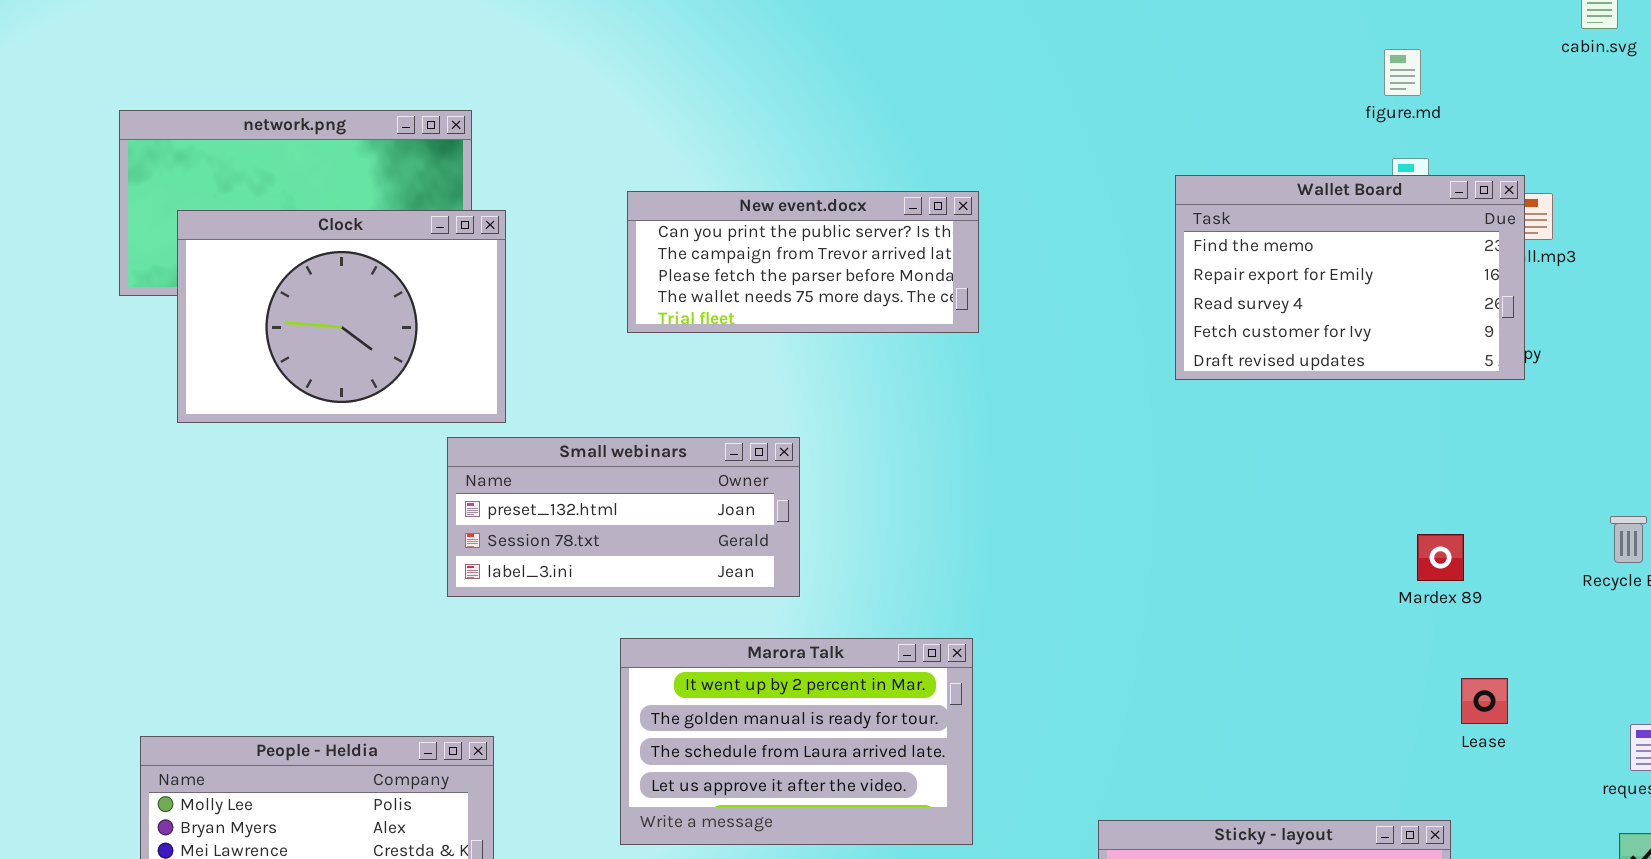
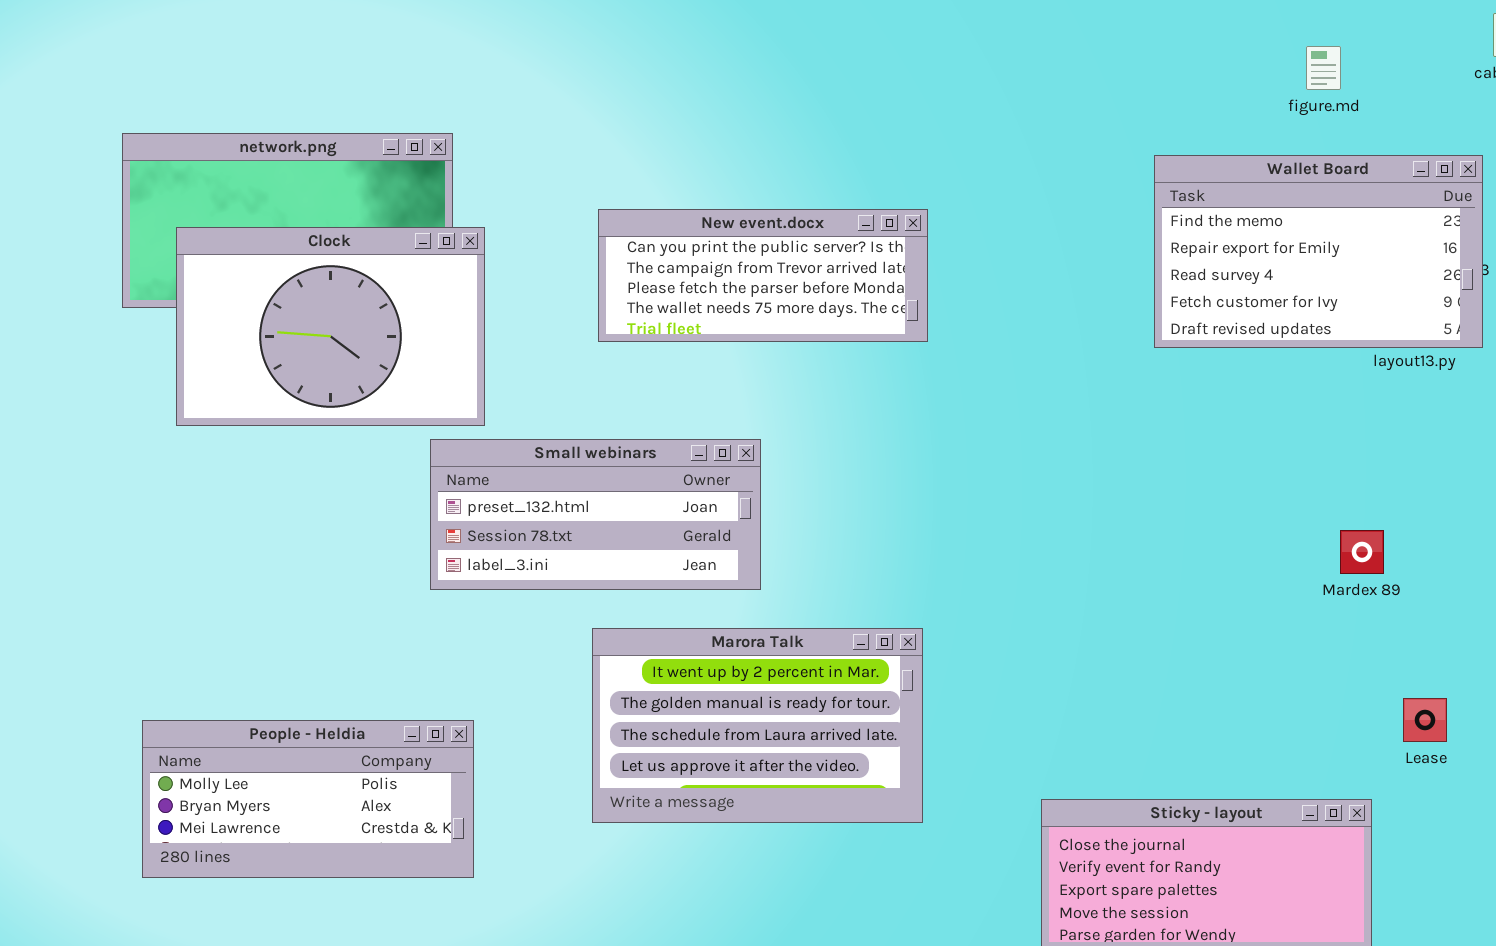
figure.md: [1384,49,1421,96] -> [1306,46,1341,90], moved
Wallet Board: [1175,175,1525,380] -> [1154,155,1483,348], moved
Lease: [1461,678,1508,724] -> [1403,698,1447,742], moved

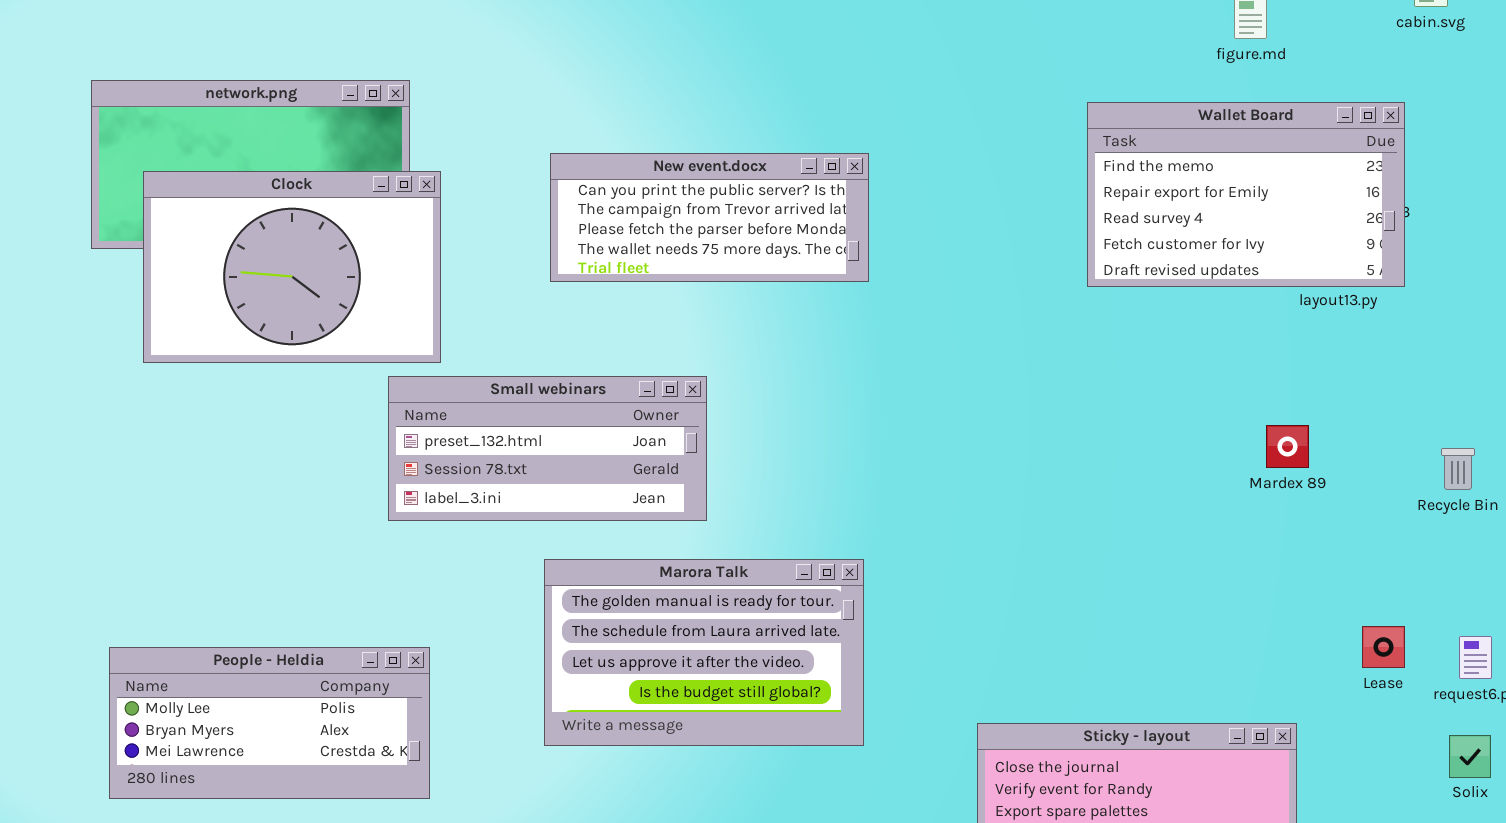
Mardex 89: [1340,530,1384,574] -> [1266,425,1309,468], moved
Marora Talk: [592,628,923,823] -> [544,559,864,746], scrolled down 1 row
Lease: [1403,698,1447,742] -> [1362,626,1405,668], moved

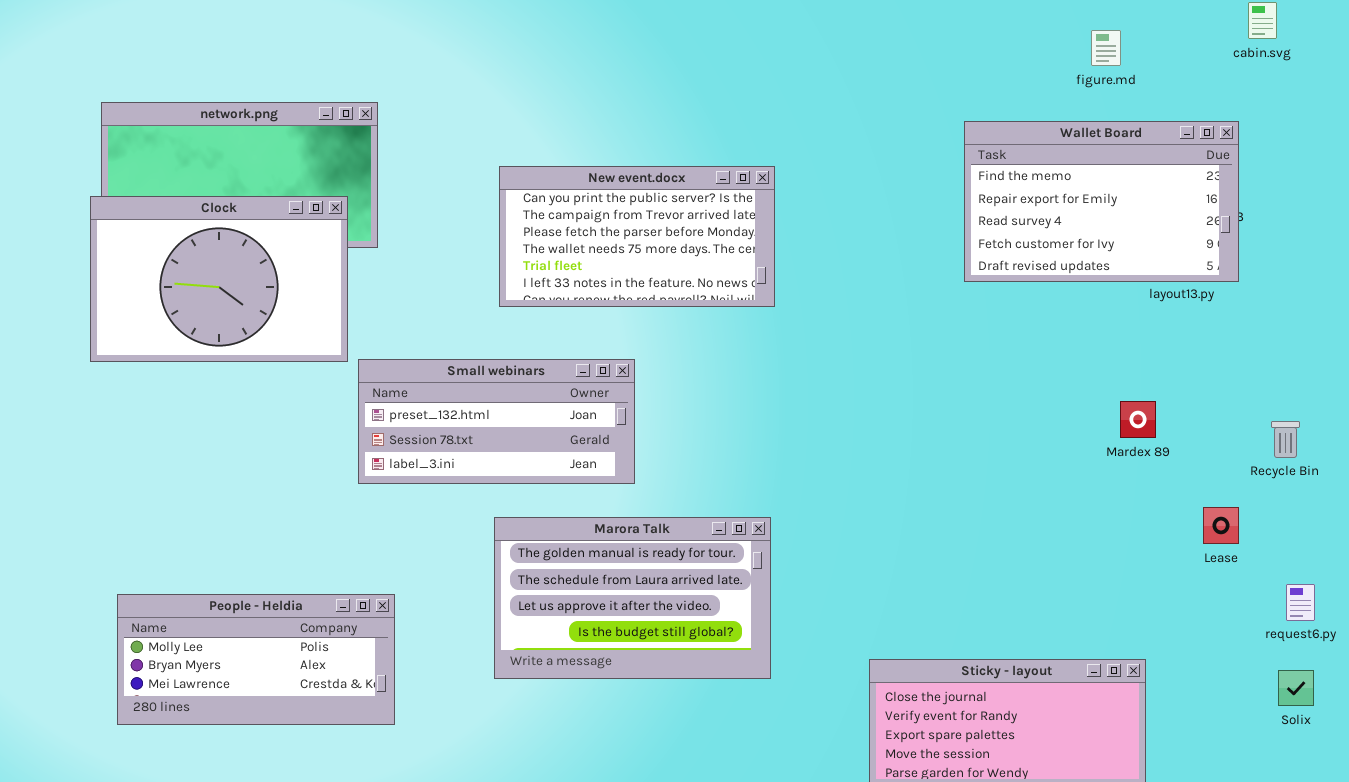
New event.docx: [550,153,869,282] -> [499,166,775,307], resized
Clock: [143,171,441,363] -> [90,196,348,362], moved
Lease: [1362,626,1405,668] -> [1203,507,1239,544], moved

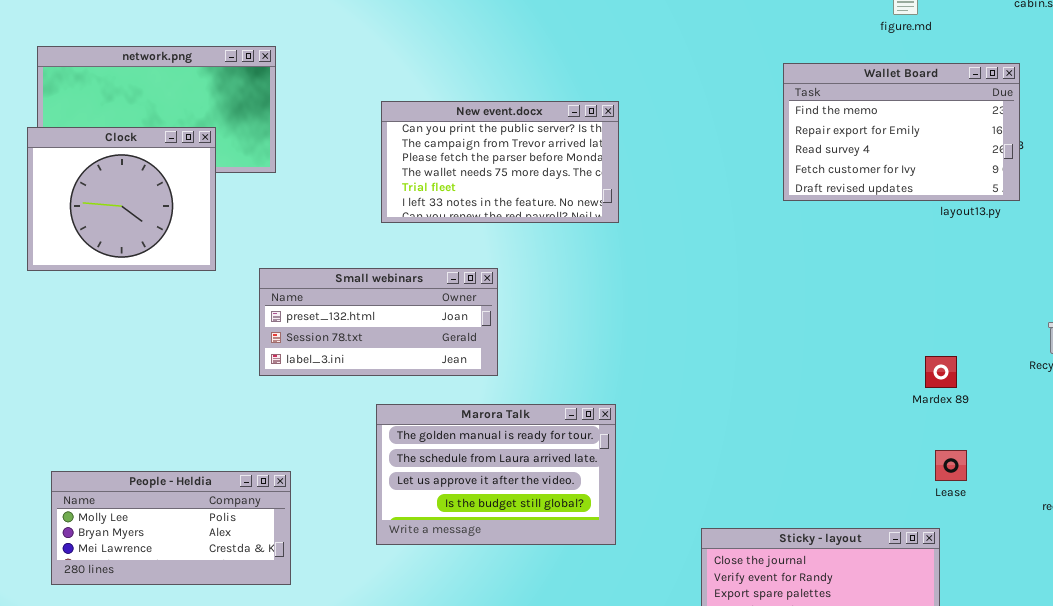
Clock: [90,196,348,362] -> [27,127,216,271], resized
Mardex 89: [1120,401,1156,438] -> [925,356,957,388], moved
Lease: [1203,507,1239,544] -> [935,450,967,481], moved

